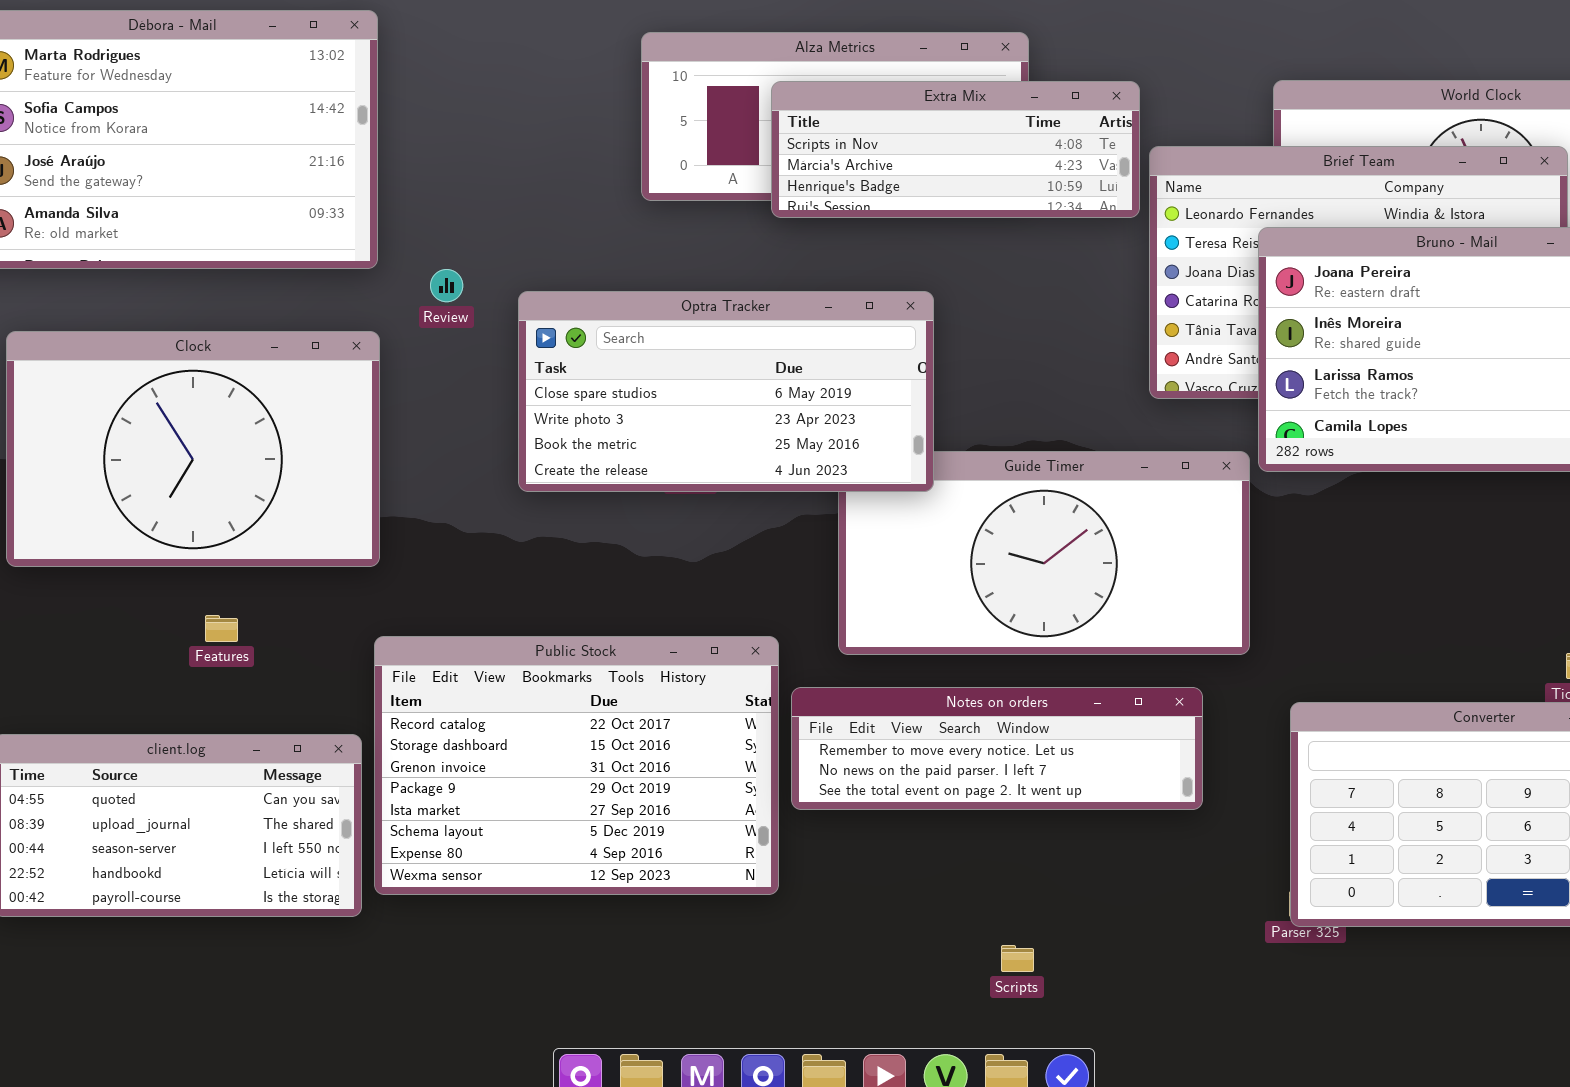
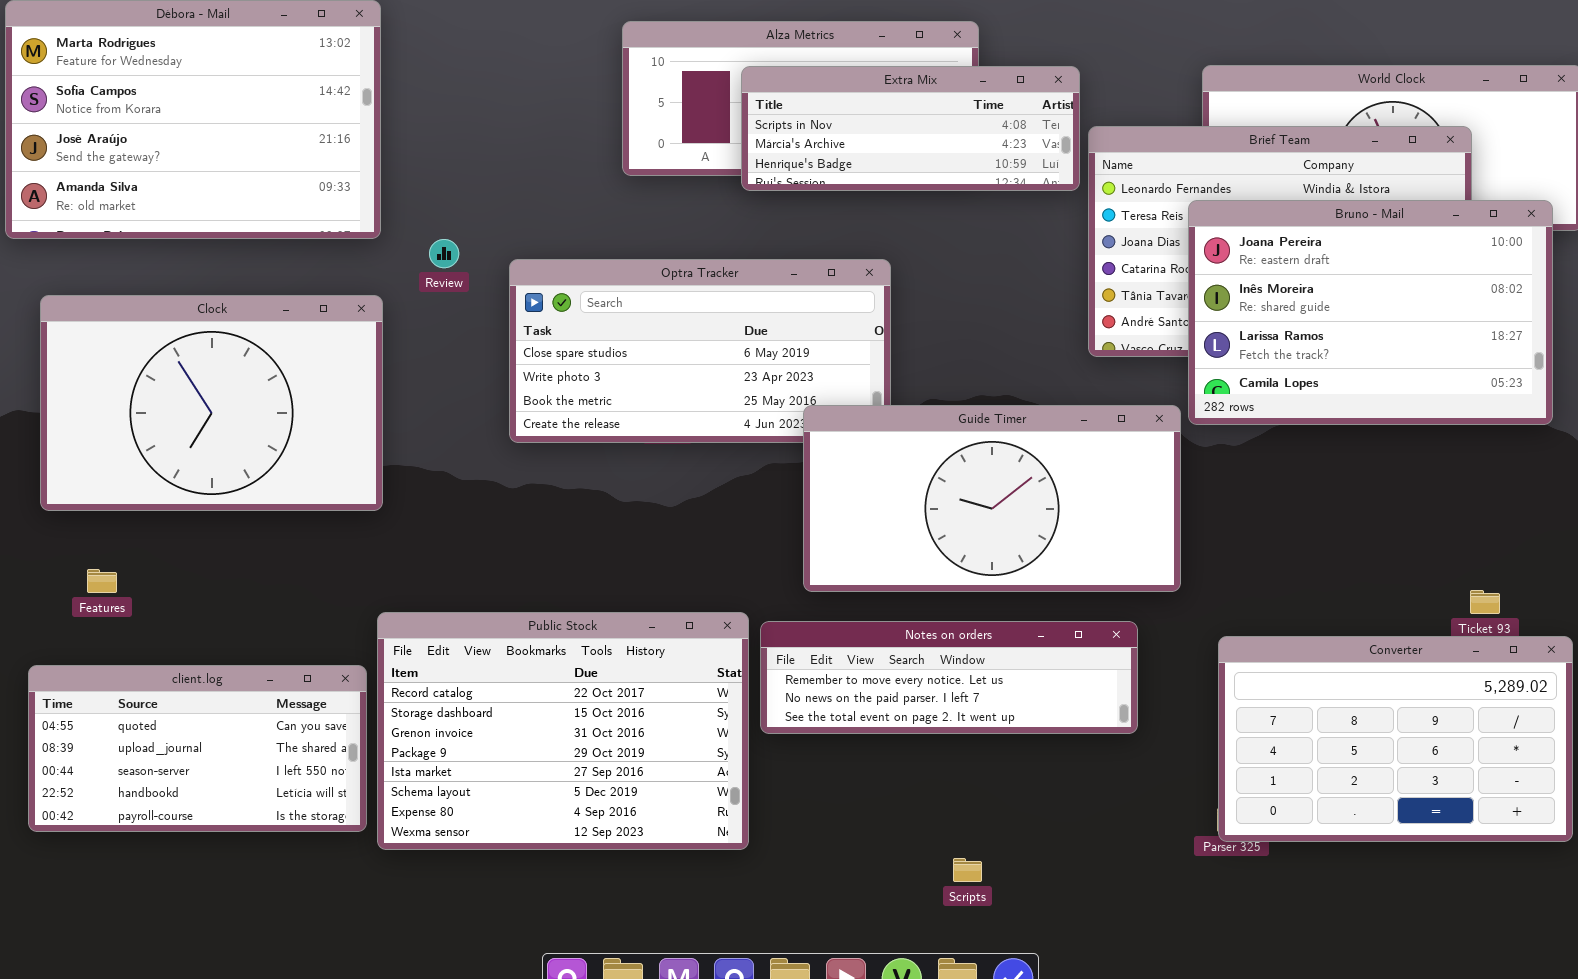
Guide Timer: [838,451,1250,655] -> [803,405,1181,592], raised
Features: [205,615,238,642] -> [87,569,117,593], moved
Public Stock: [374,636,779,895] -> [377,612,749,850], moved

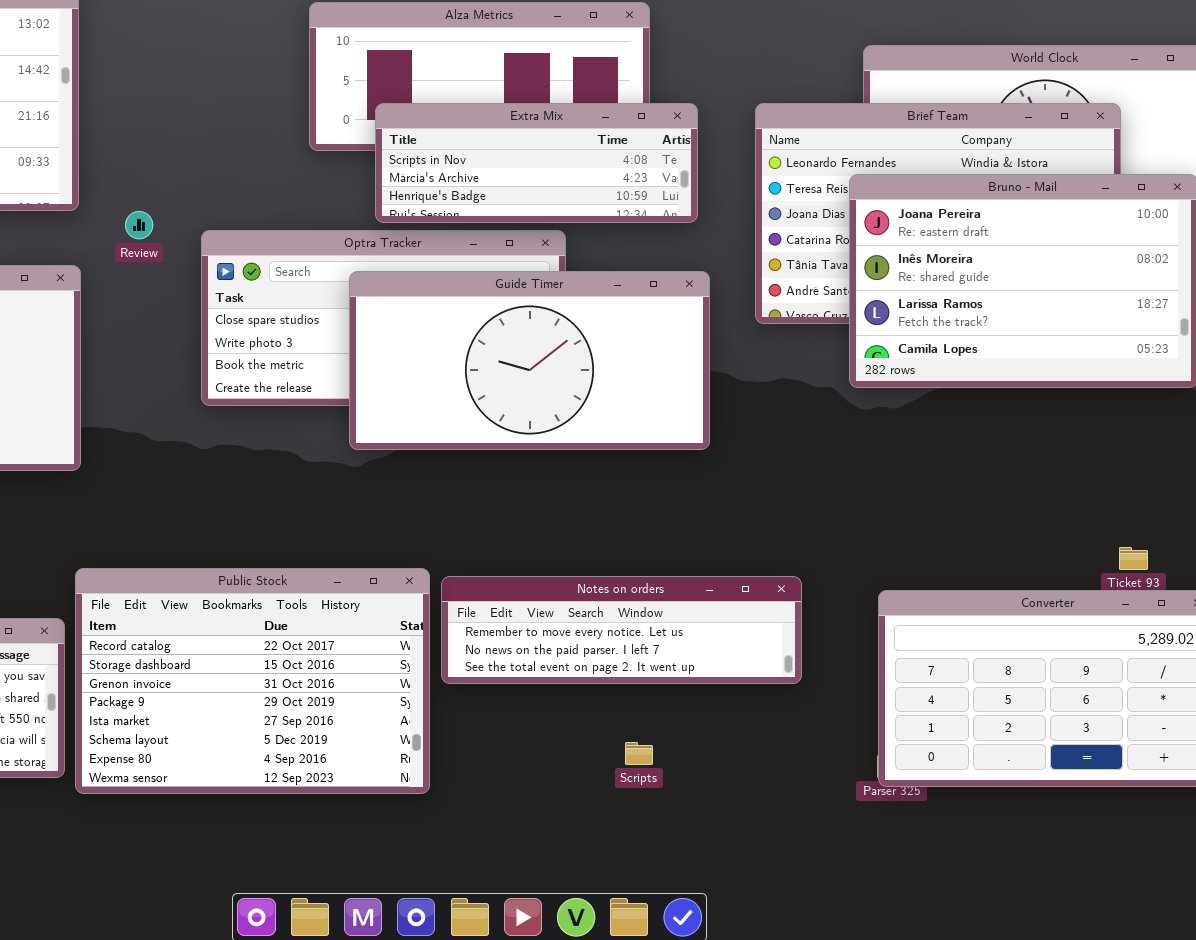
Extra Mix: [741,66,1080,191] -> [375,103,698,223], moved
Guide Timer: [803,405,1181,592] -> [349,271,710,450], moved
Scripts: [953,858,982,882] -> [625,742,653,765], moved

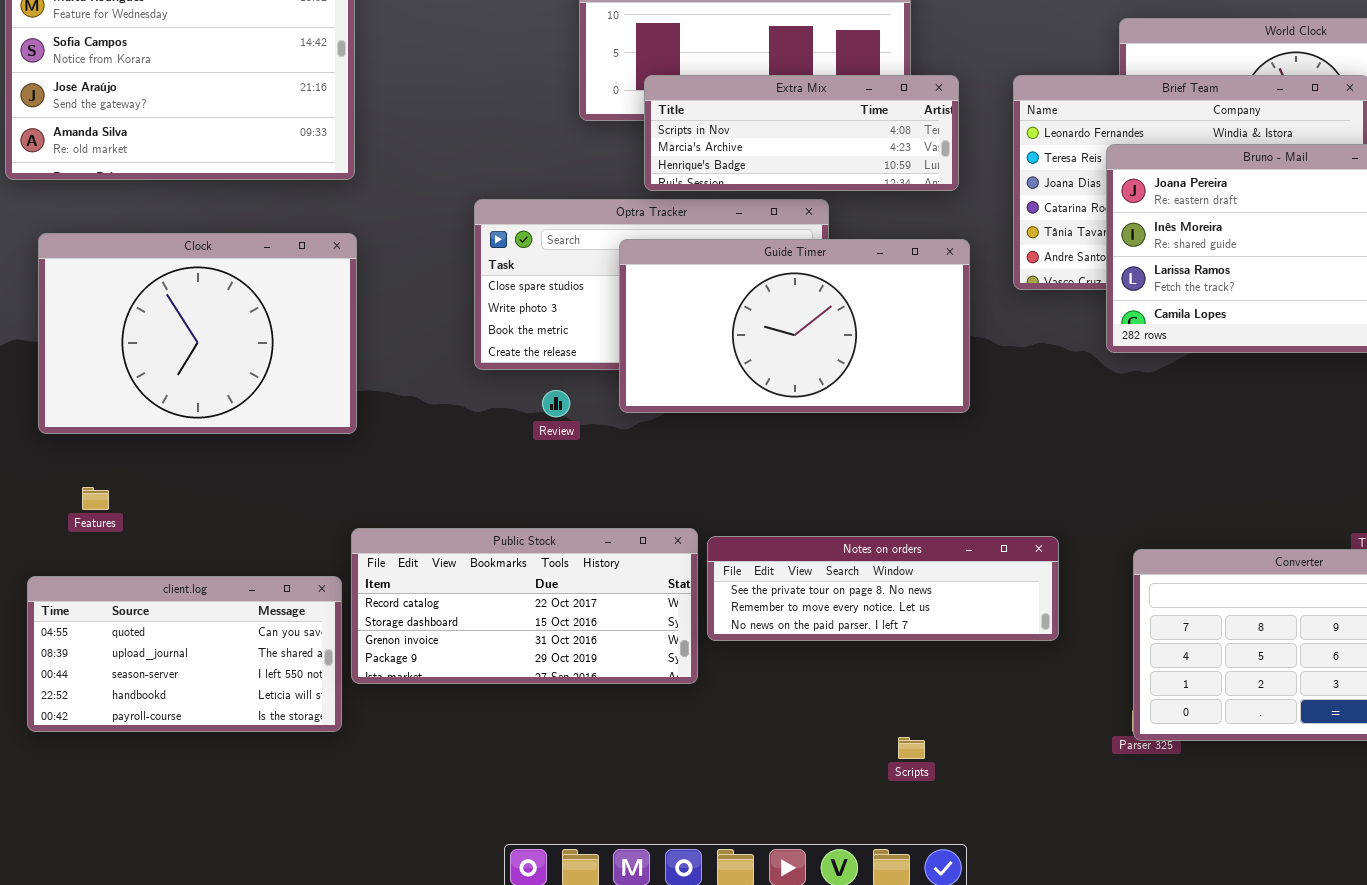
Review: [125,211,153,239] -> [542,390,570,417], moved
Public Stock: [75,568,430,794] -> [351,528,698,684], resized
Notes on orders: [441,576,802,684] -> [707,536,1059,641], scrolled up 1 row
Scripts: [625,742,653,765] -> [898,737,925,759], moved

